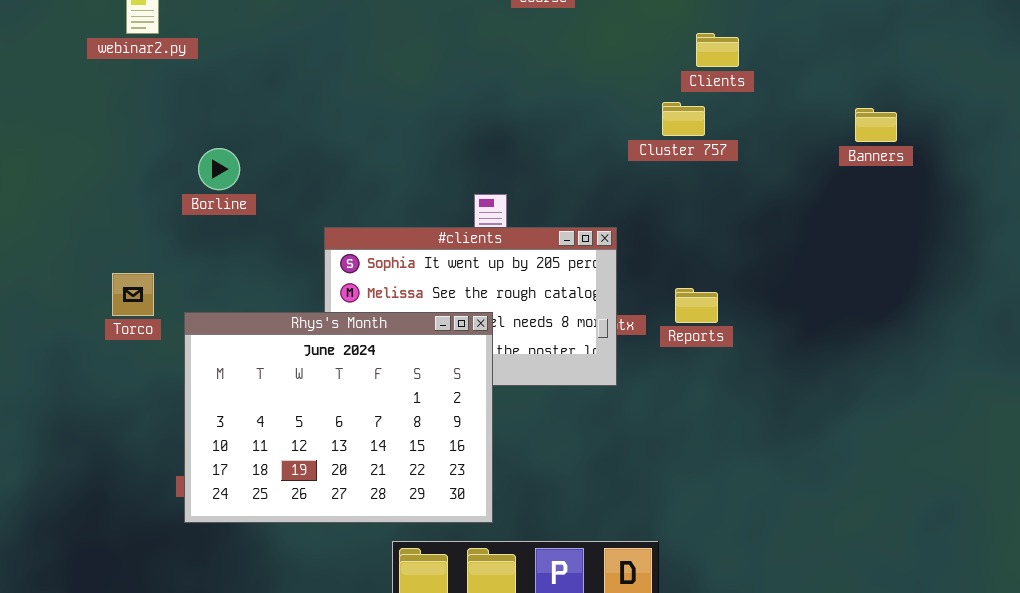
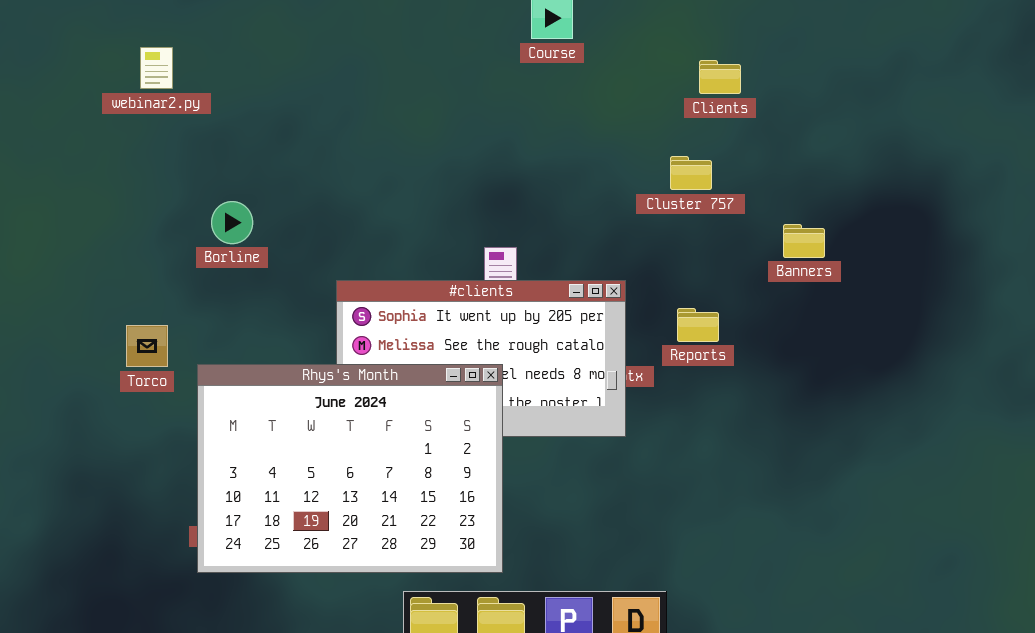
Clients: [696,33,739,67] -> [699,60,741,94], moved
Banners: [855,108,897,142] -> [783,224,825,258], moved
Reports: [675,288,718,323] -> [677,308,719,342], moved

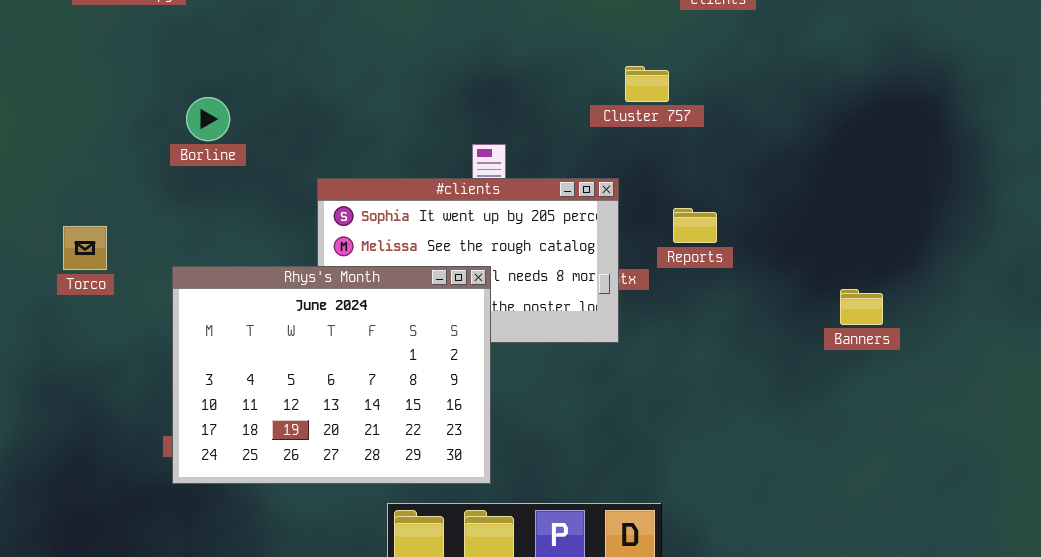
Cluster 757: [670,156,712,190] -> [625,66,669,102], moved
Banners: [783,224,825,258] -> [840,289,883,325], moved
Torco: [126,325,168,367] -> [63,226,107,270], moved

